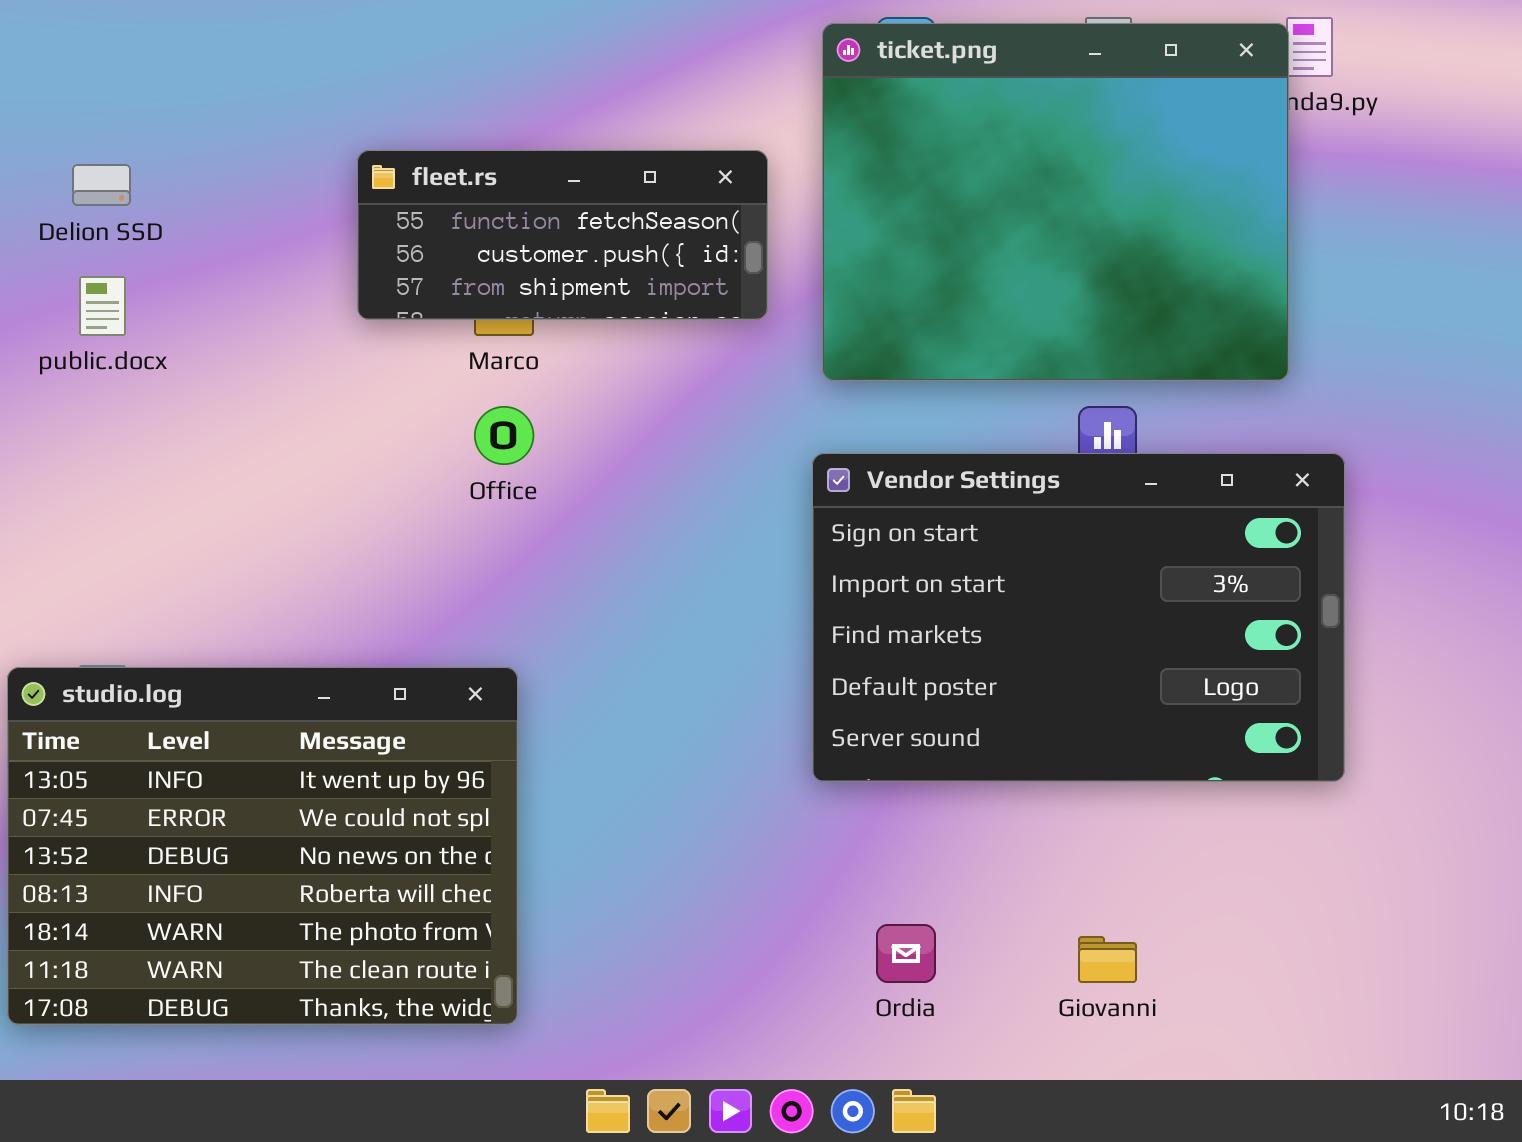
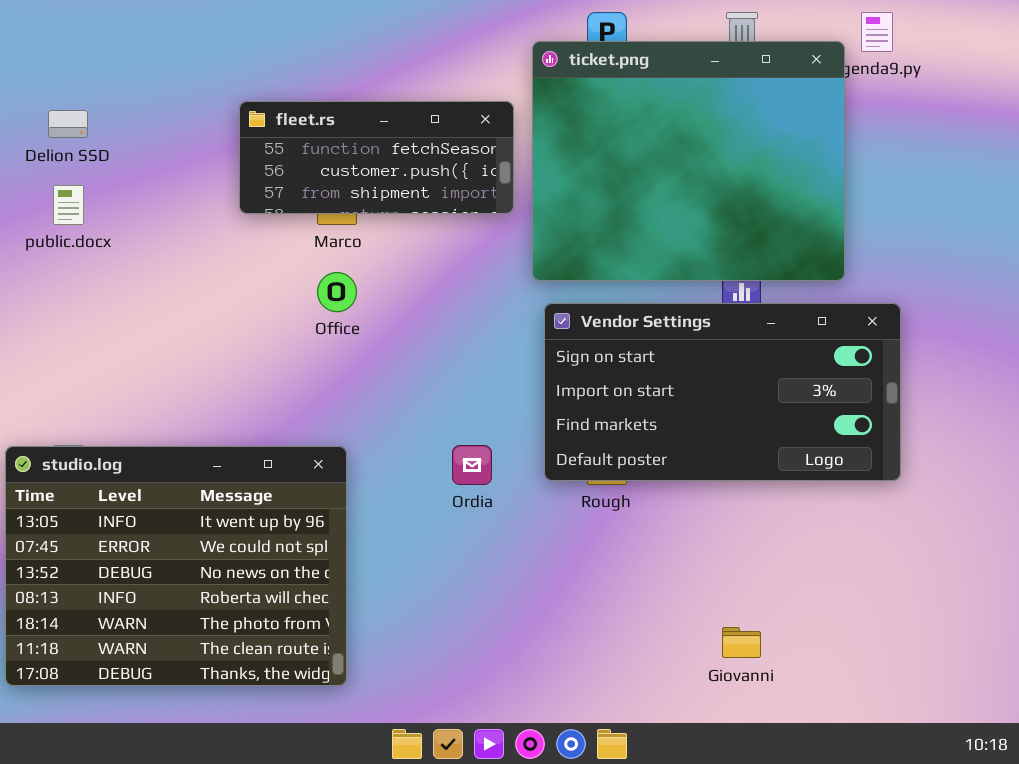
ticket.png: [822,23,1289,381] -> [532,41,845,281], moved
Vendor Settings: [812,453,1345,782] -> [544,303,901,481], resized
Ordia: [876,924,936,983] -> [452,445,492,485], moved

